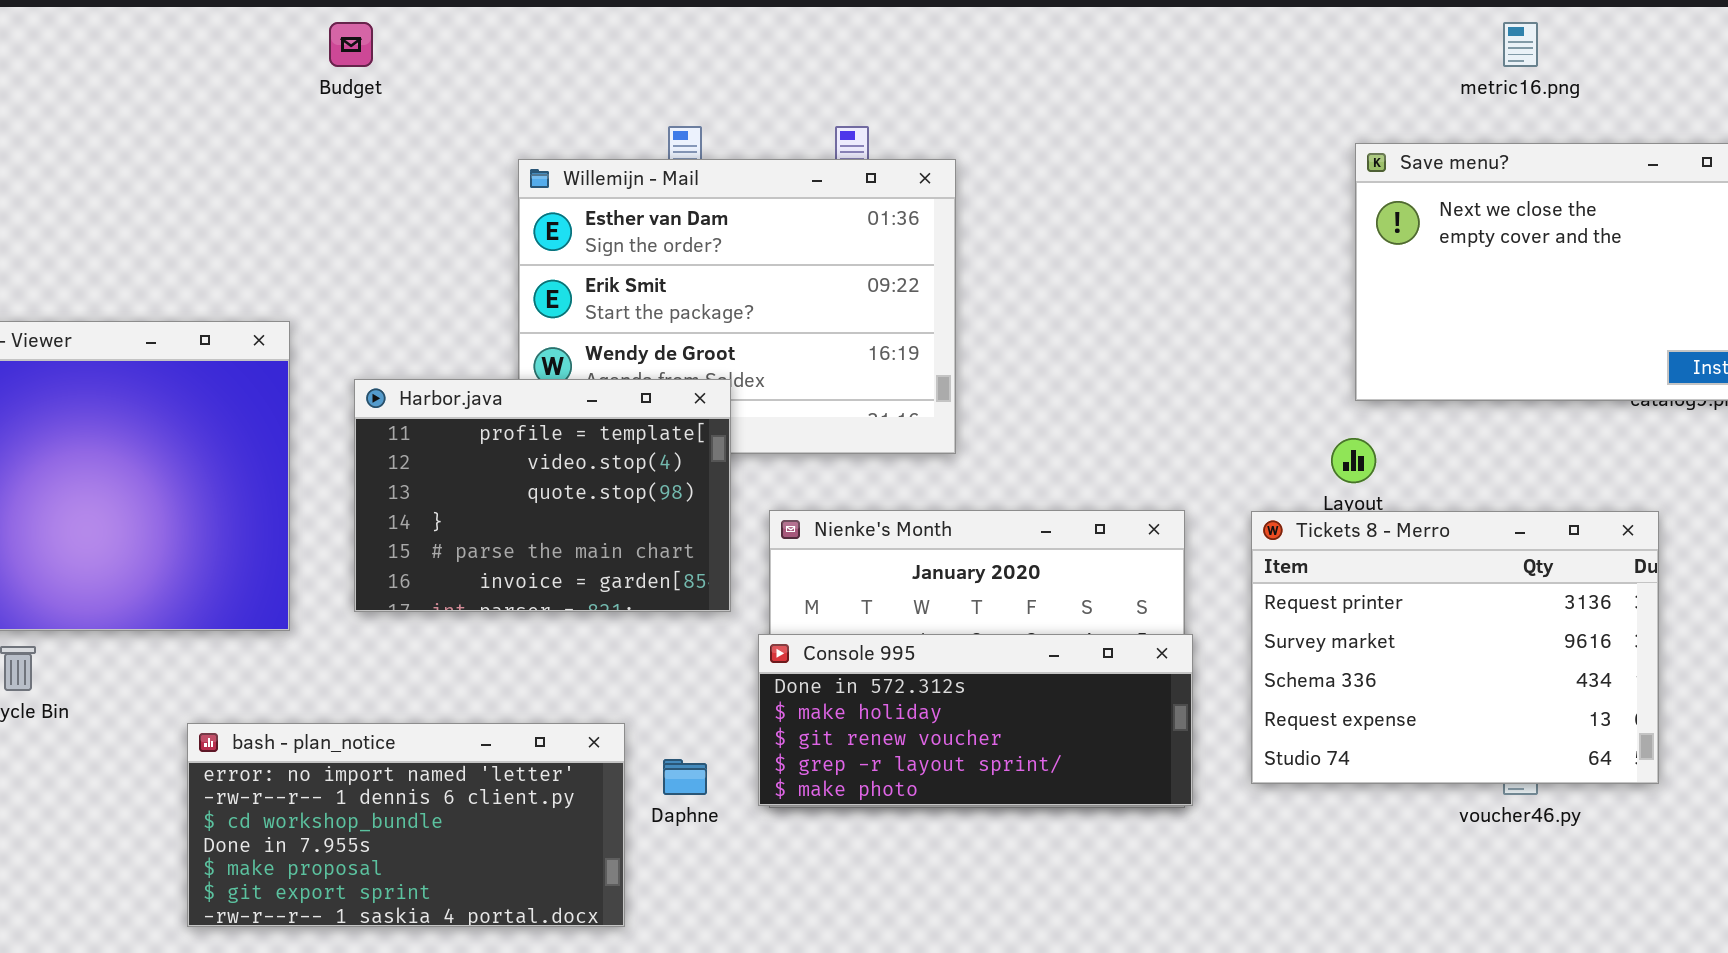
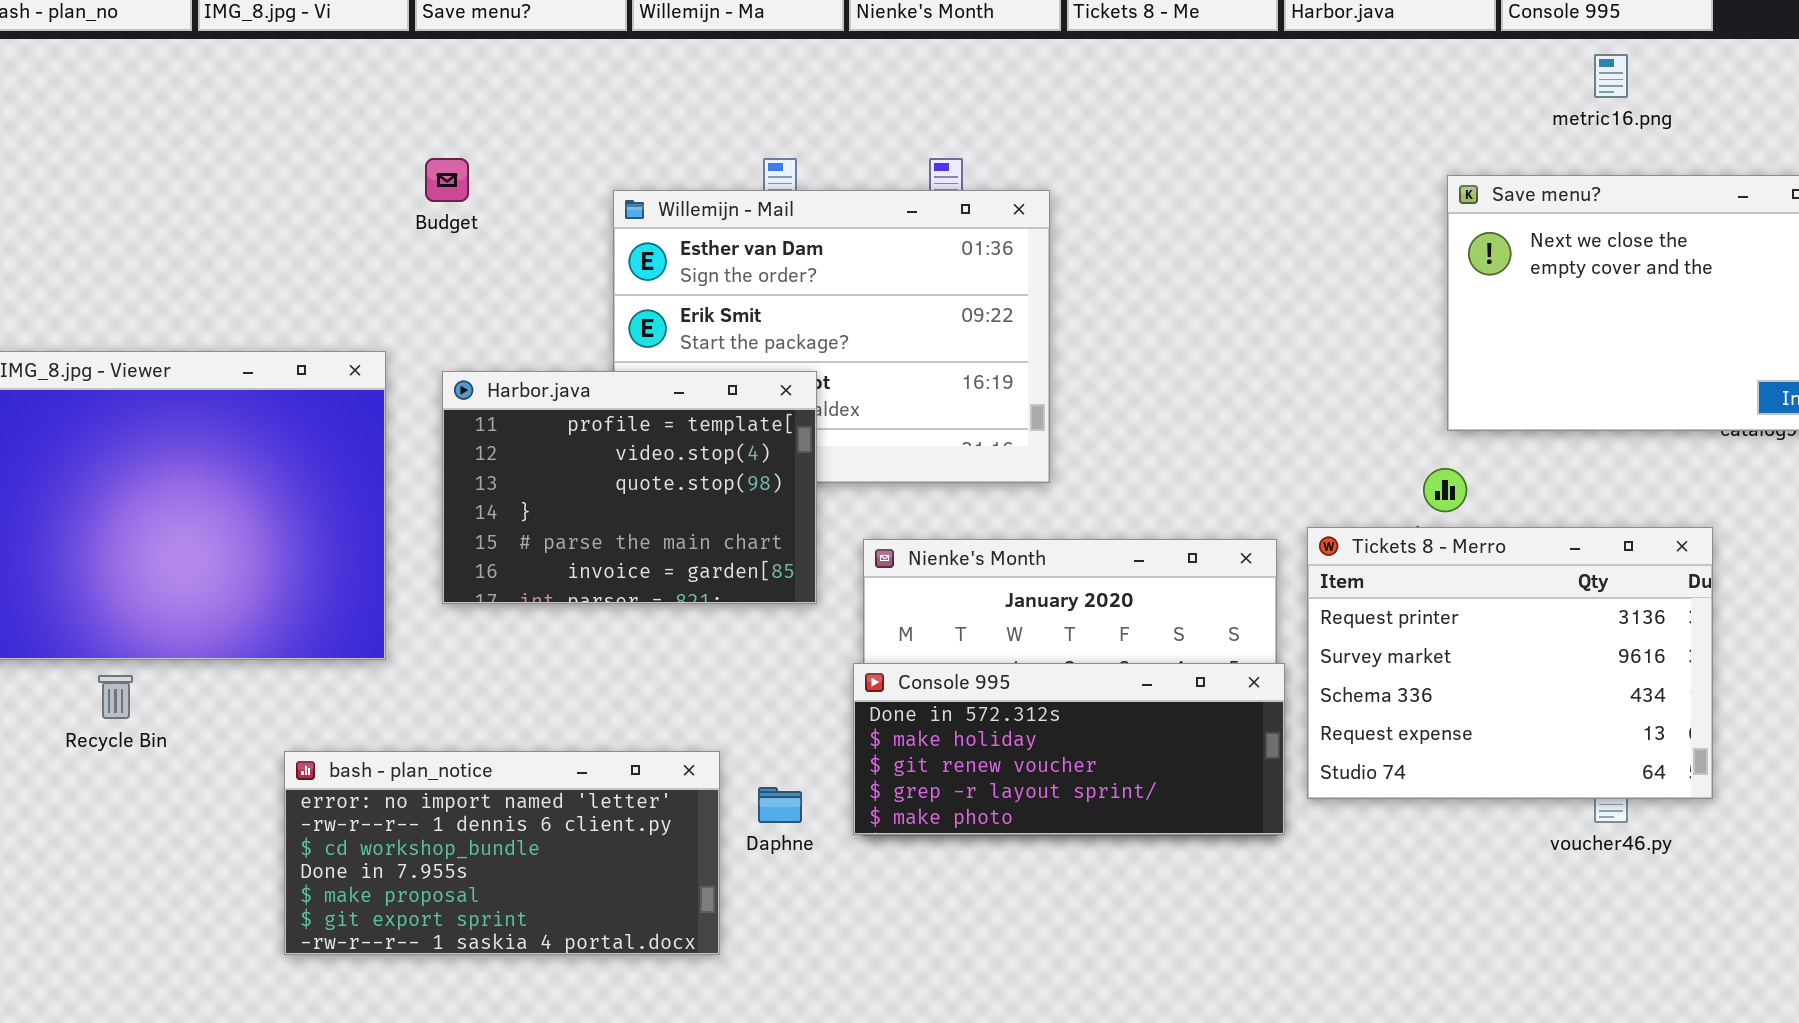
Budget: [329,22,373,67] -> [425,158,469,202], moved
Harbor.java: [354,379,731,612] -> [442,371,817,604], moved
Tickets 8 - Merro: [1251,511,1659,784] -> [1307,527,1713,799], moved

